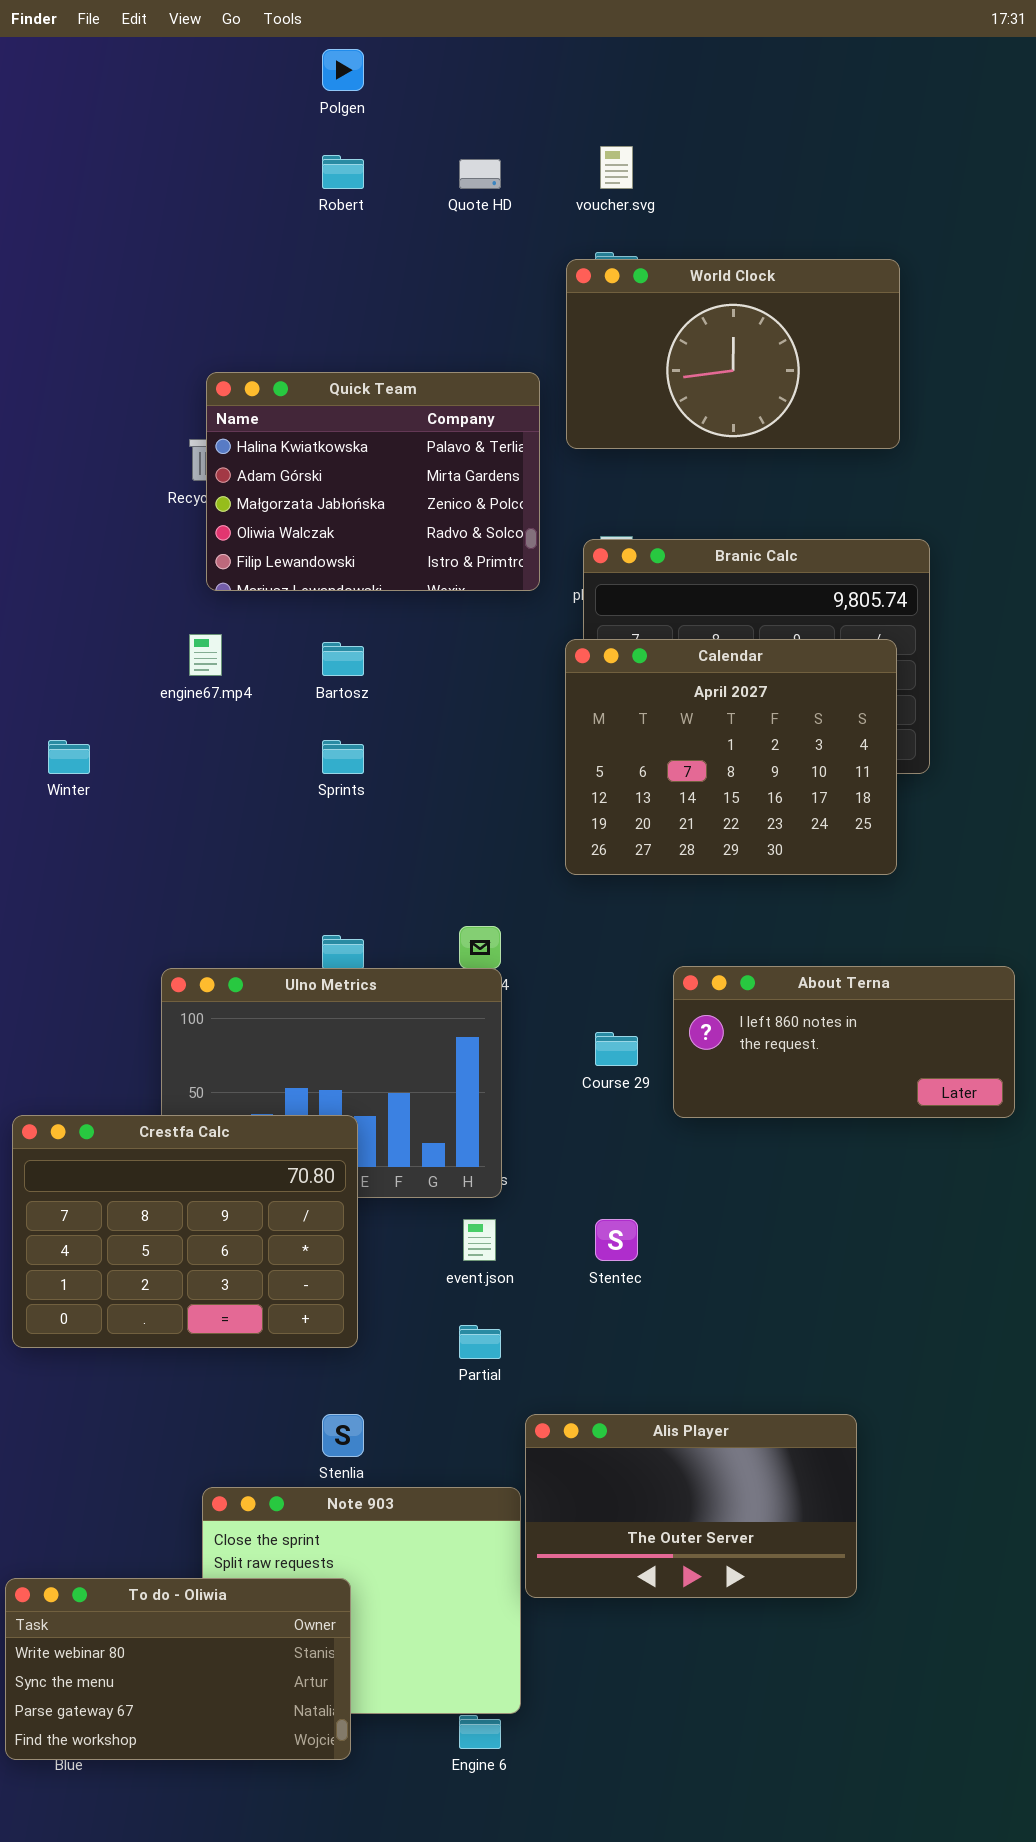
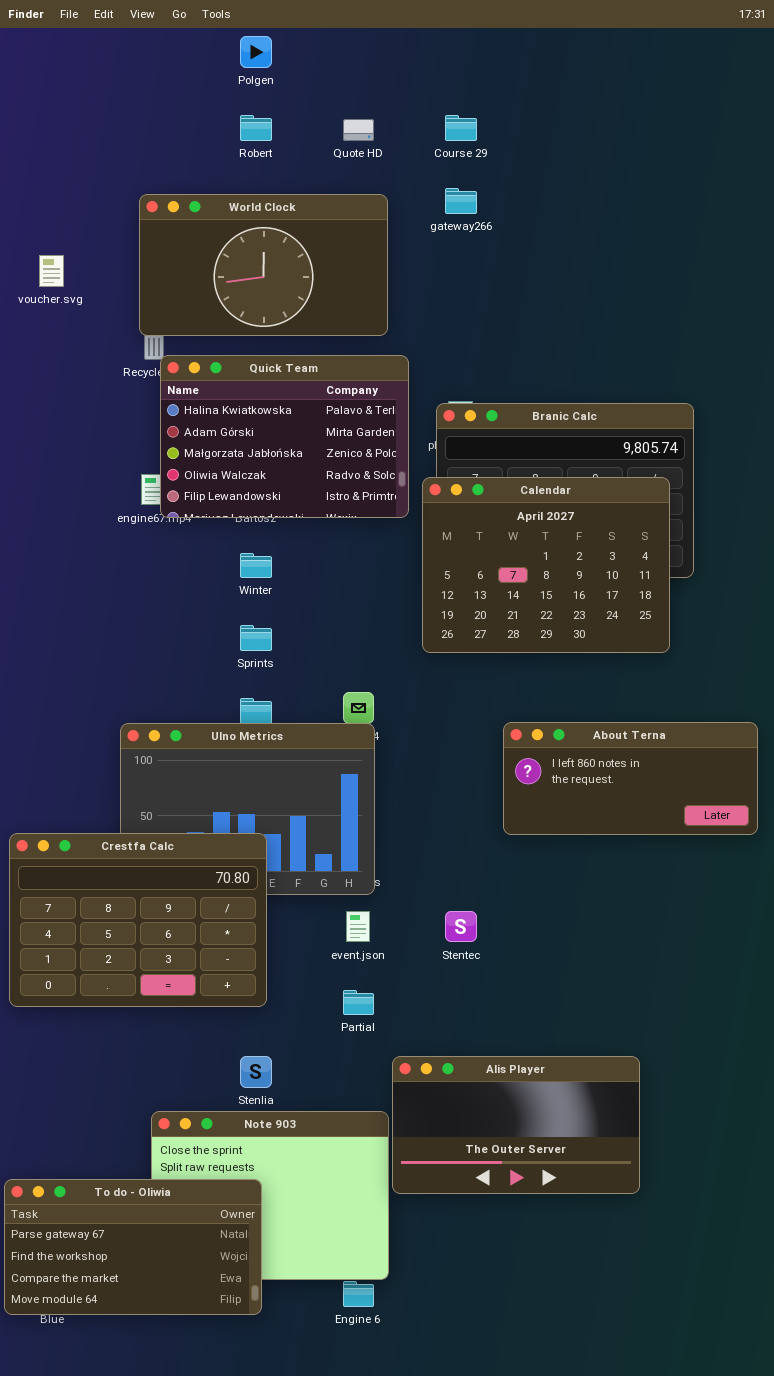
voucher.svg: [600,146,633,189] -> [39,255,64,287], moved
World Clock: [566,259,900,449] -> [139,194,388,336], moved
Quick Team: [206,372,540,591] -> [160,355,409,518], moved
Winter: [48,740,90,774] -> [240,553,272,578], moved
Sprints: [322,740,364,774] -> [240,625,272,651], moved
Course 29: [595,1032,638,1066] -> [445,115,477,141], moved
To do - Oliwia: [5,1578,351,1760] -> [4,1179,262,1315], scrolled down 2 rows

